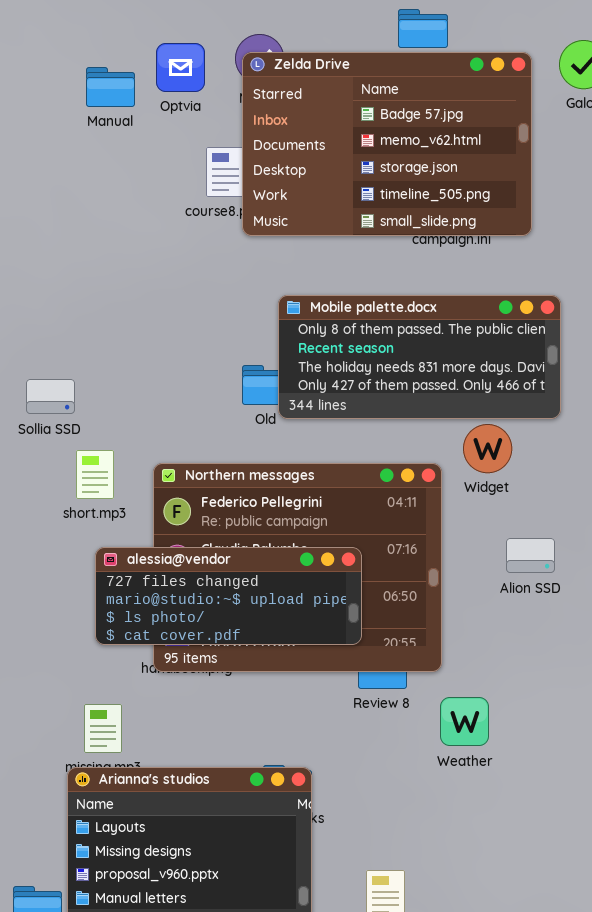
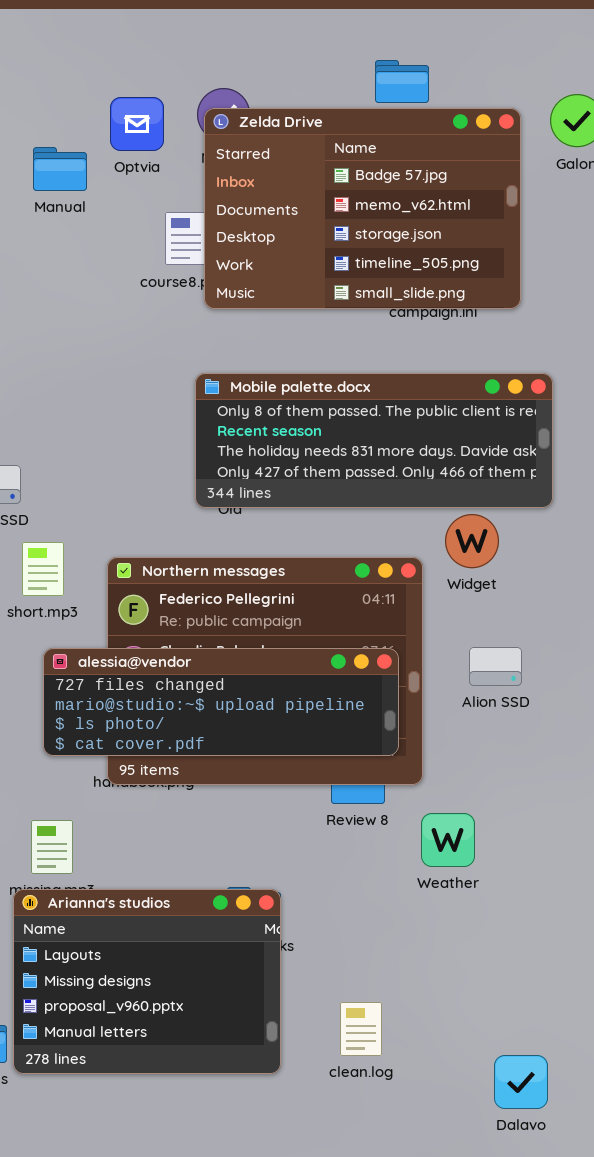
Manual: [86,67,135,107] -> [33,147,87,191], moved
Mobile palette.docx: [278,295,561,419] -> [195,373,553,508], resized
Alion SSD: [506,538,555,573] -> [469,647,522,686], moved
alessia@vendor: [95,547,362,645] -> [43,648,399,756], resized

